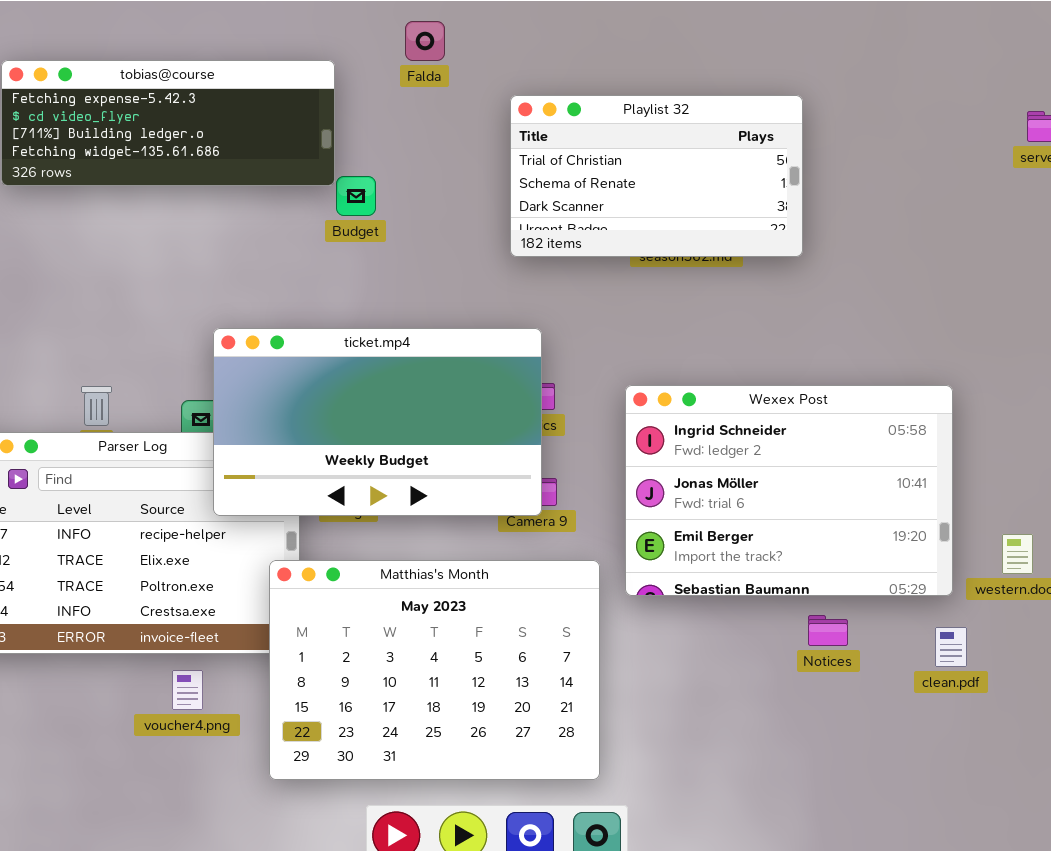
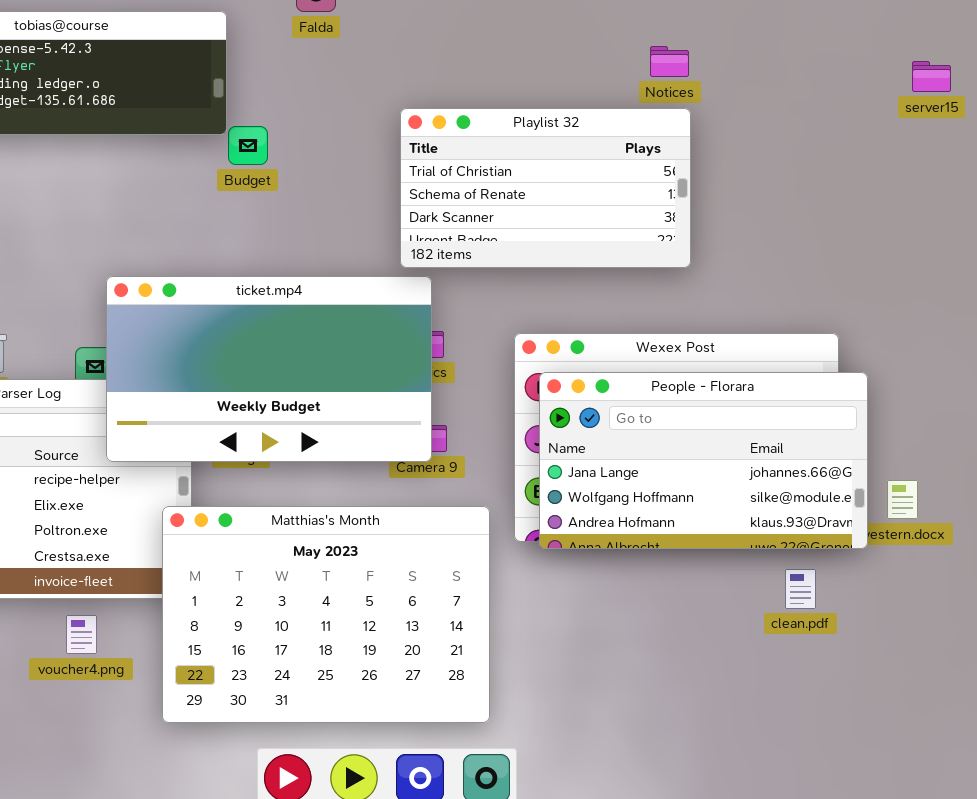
Playlist 32: [510,95,803,257] -> [400,108,691,268], moved
People - Florara: none -> [539,372,868,549], opened
Notices: [808,615,848,646] -> [650,46,689,77], moved
clean.pdf: [935,627,967,667] -> [785,569,816,609], moved

